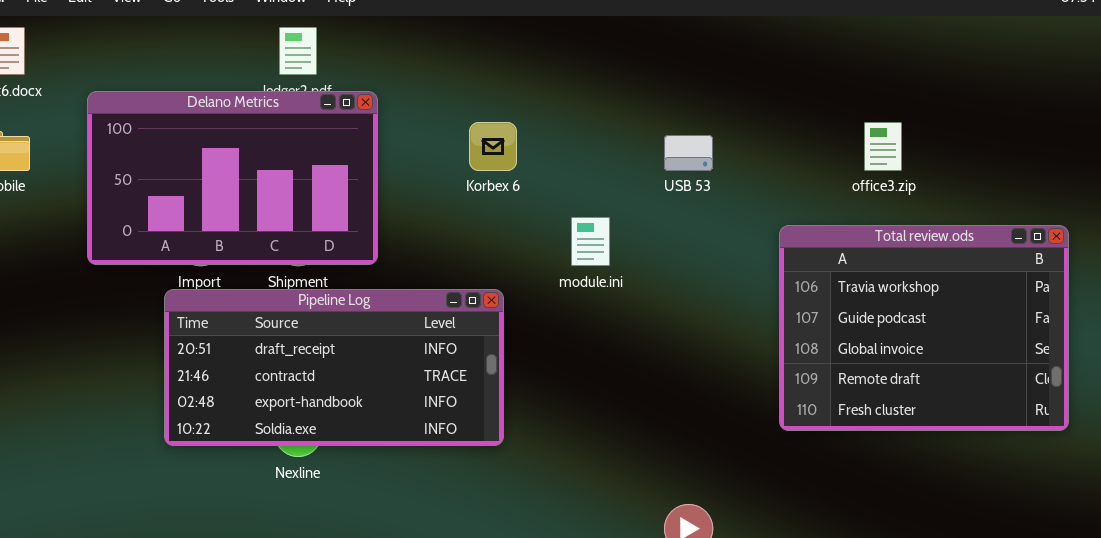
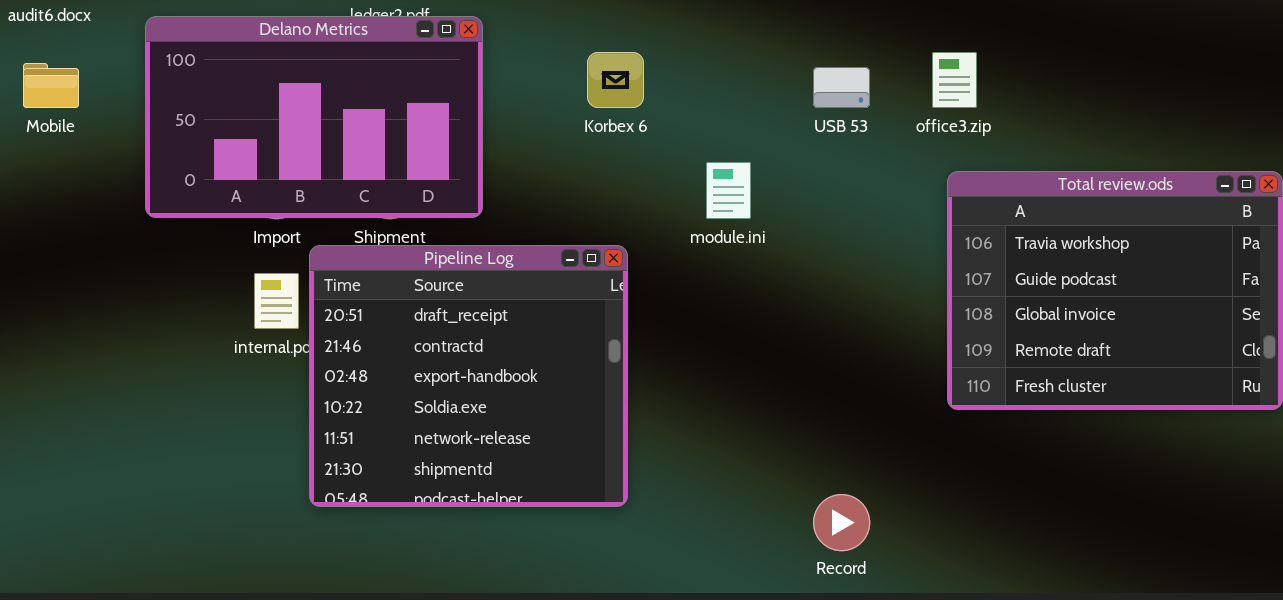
office3.zip: [864,122,902,171] -> [932,52,977,108], moved
Pipeline Log: [164,289,504,446] -> [309,245,628,507], resized

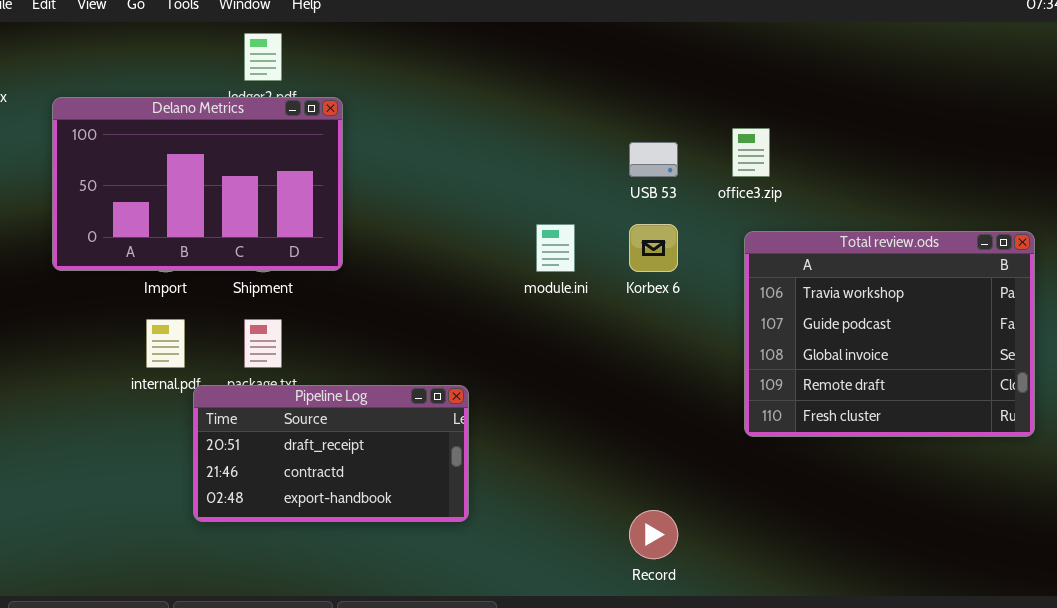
Korbex 6: [587,52,644,108] -> [629,224,678,272], moved
Pipeline Log: [309,245,628,507] -> [193,385,469,522], resized

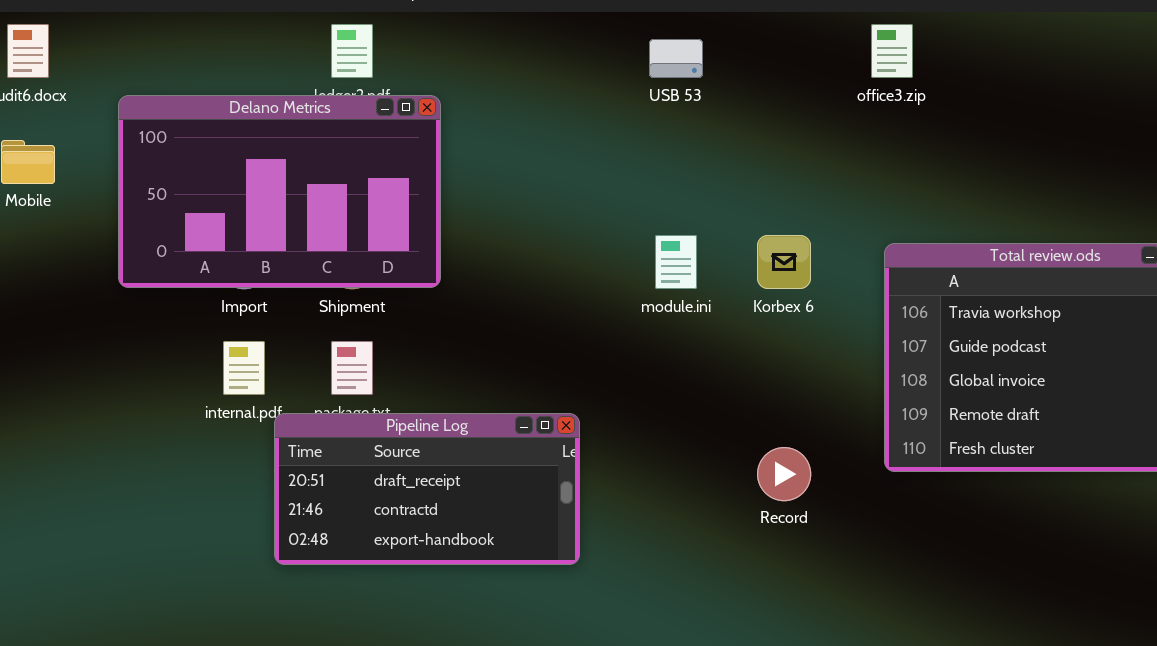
office3.zip: [732,128,770,177] -> [871,24,913,78], moved
USB 53: [629,142,678,177] -> [649,39,703,78], moved
Record: [629,510,678,559] -> [757,447,811,501], moved

